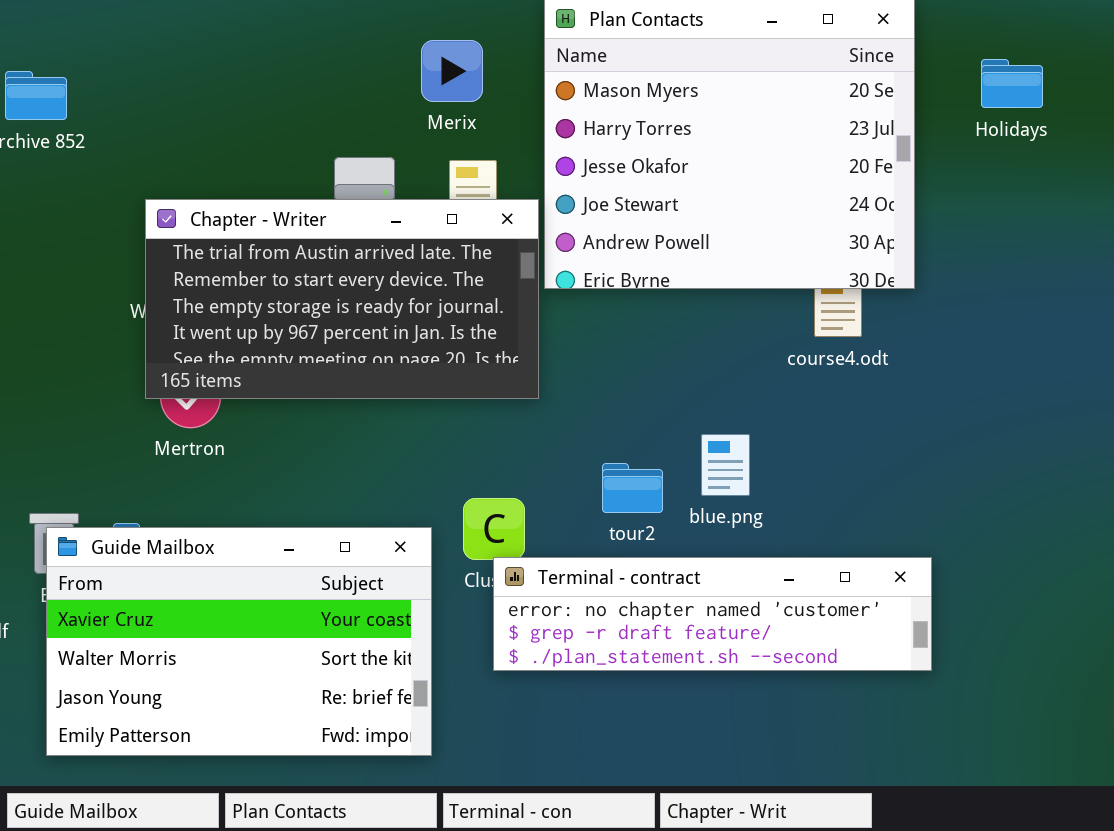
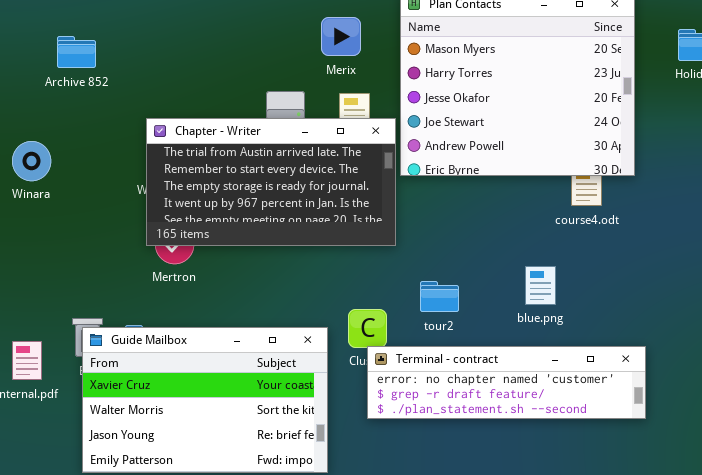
blue.png: [701,434,750,496] -> [525,266,556,305], moved
tour2: [602,463,663,513] -> [420,281,459,312], moved

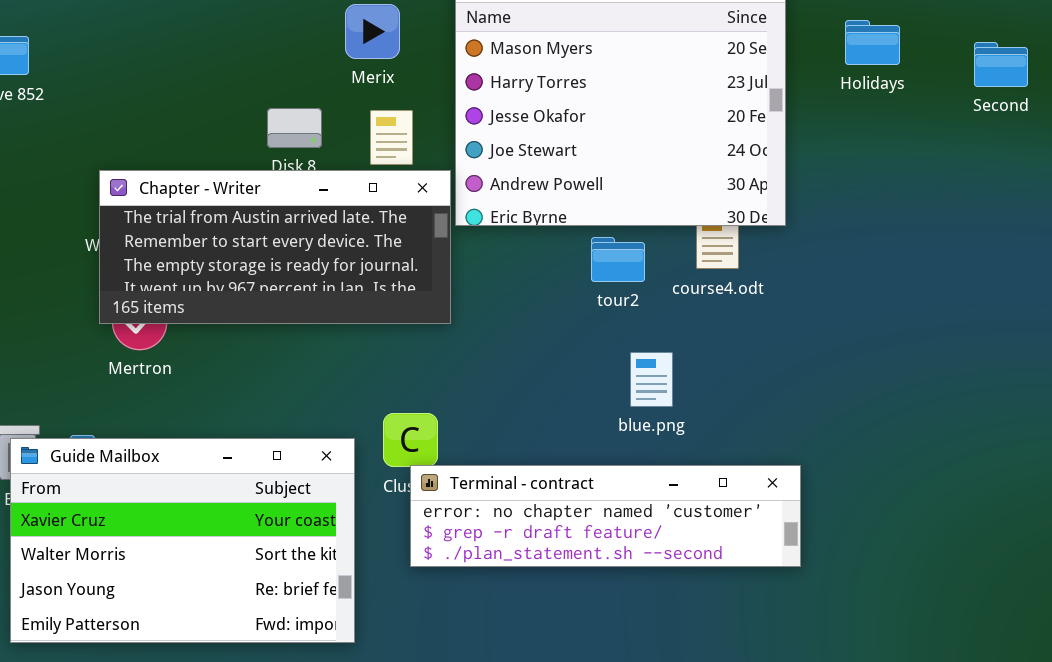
Chapter - Writer: [146,118,396,246] -> [99,170,451,324], resized
tour2: [420,281,459,312] -> [591,237,645,282], moved

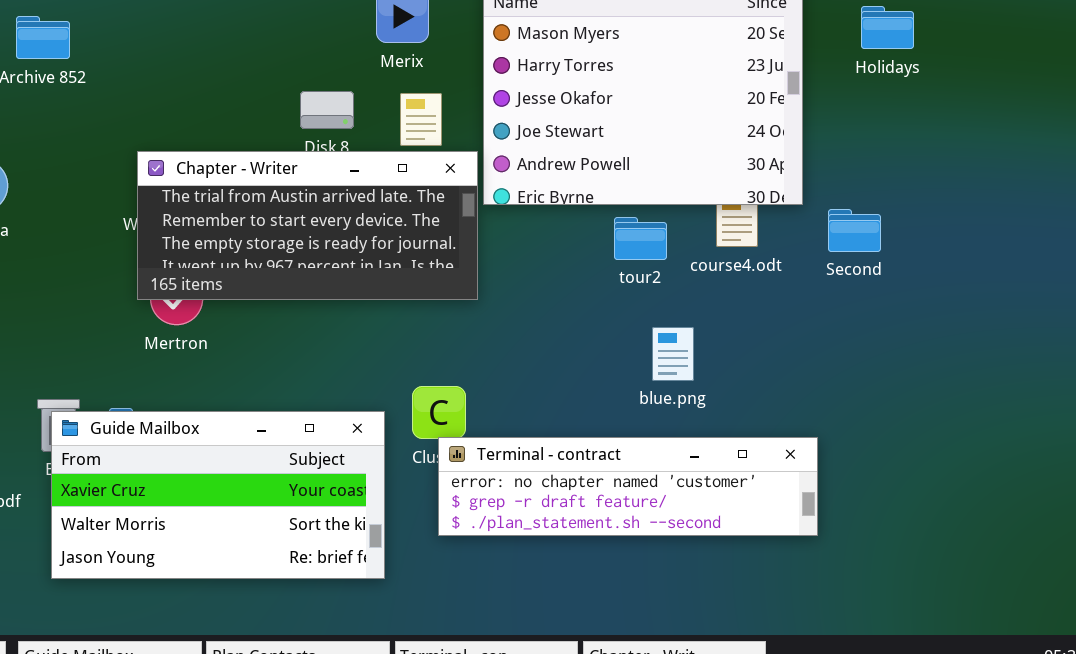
Second: [974,42,1028,87] -> [828,209,881,252], moved
Guide Mailbox: [10,438,355,643] -> [51,411,385,579], resized

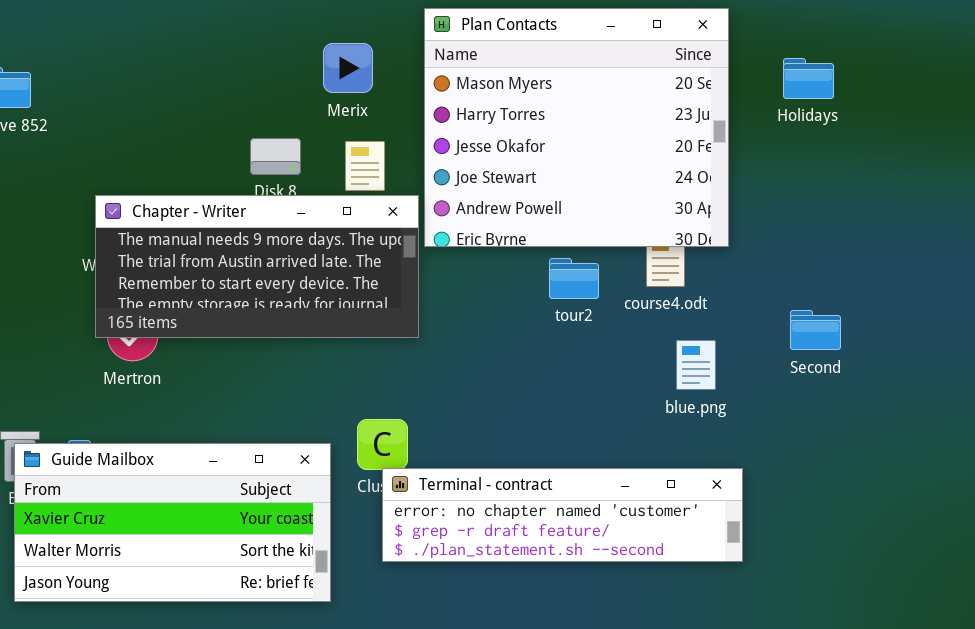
Chapter - Writer: [137,151,478,300] -> [95,195,419,338], scrolled up 1 row
Second: [828,209,881,252] -> [790,310,841,350], moved
blue.png: [652,327,694,381] -> [676,340,716,390], moved

